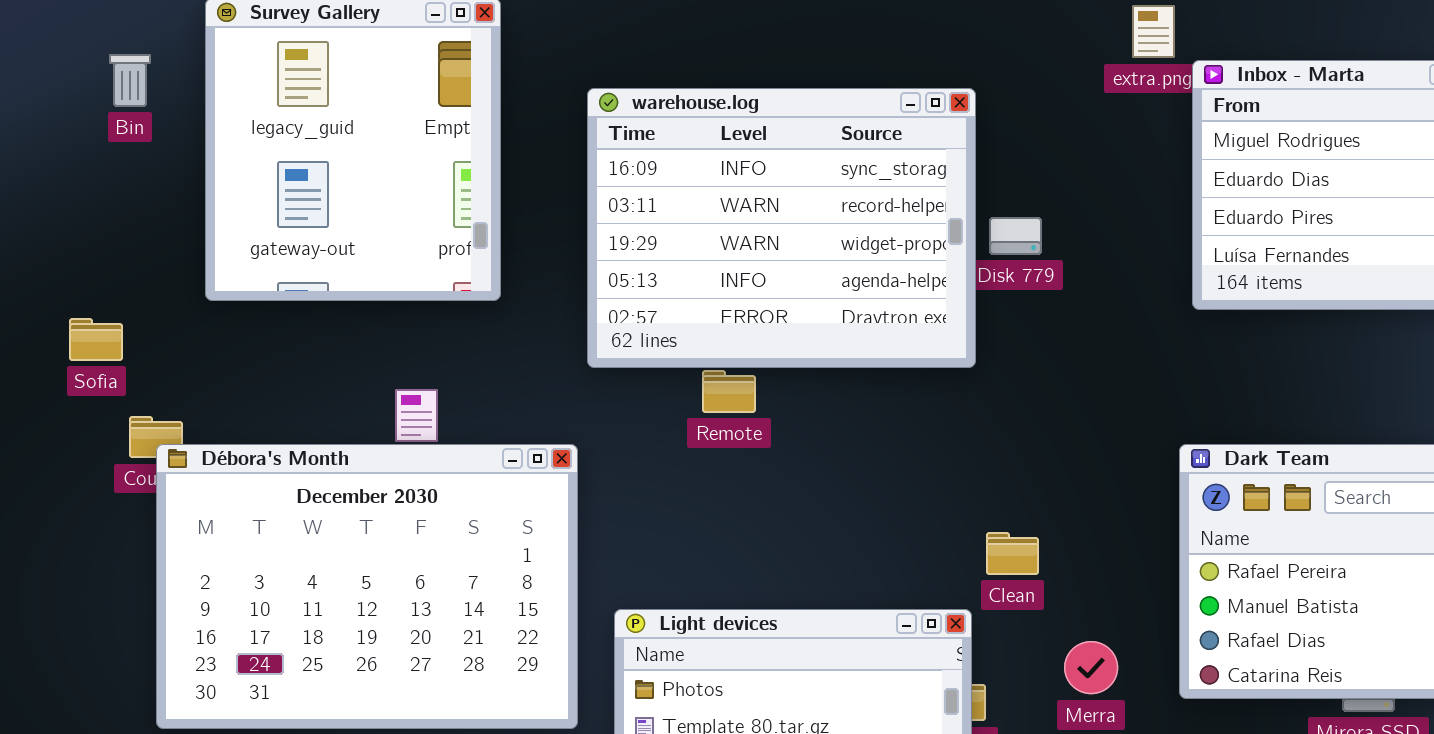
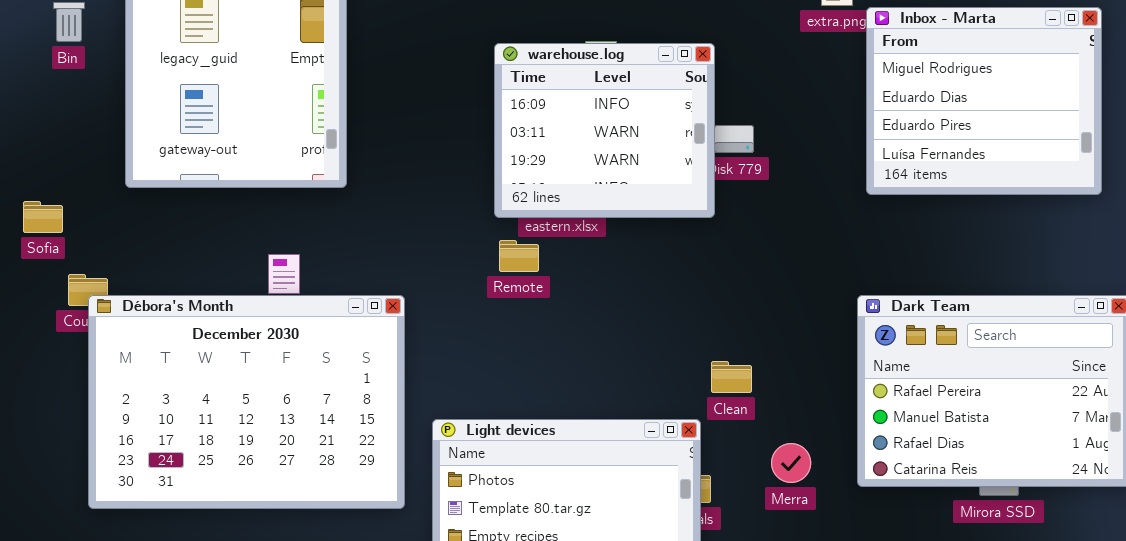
warehouse.log: [587,88,976,368] -> [494,43,715,218], moved, resized

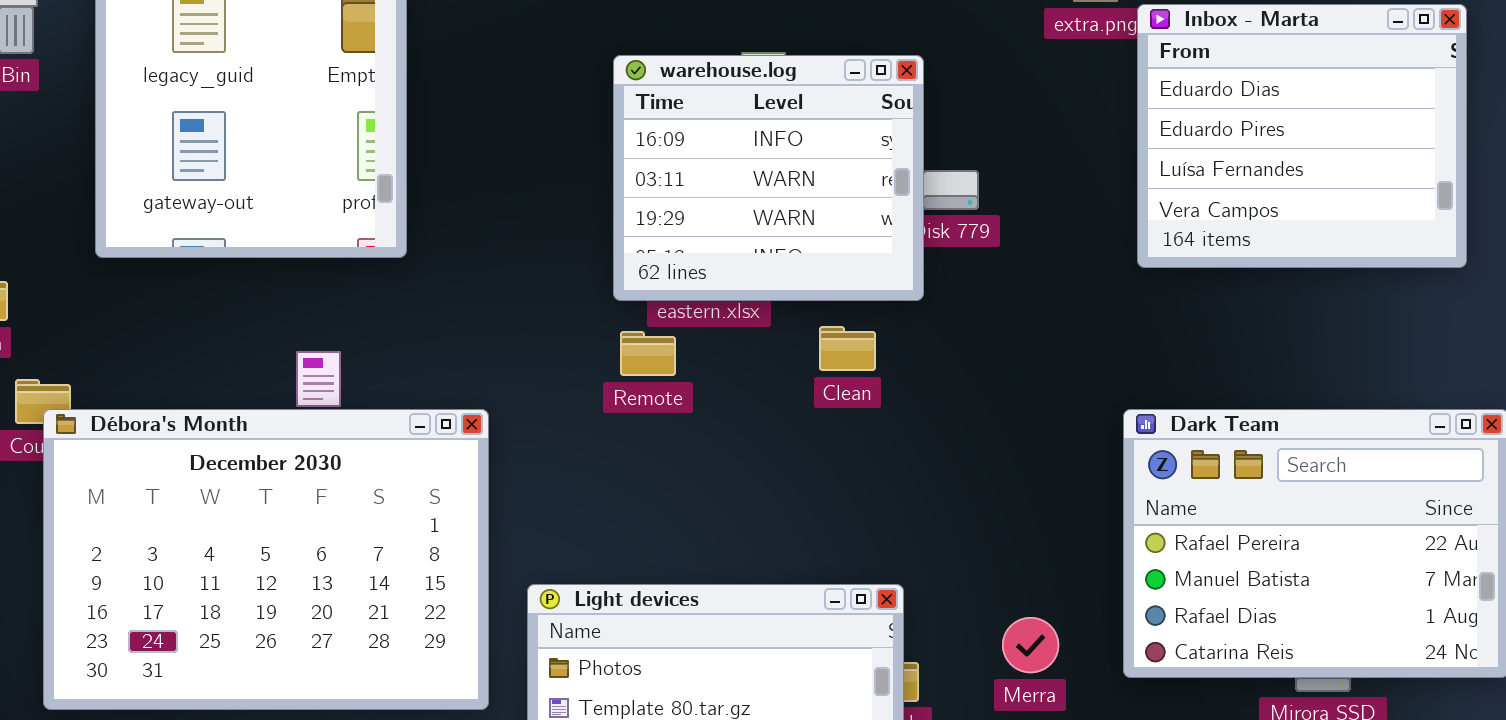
Inbox - Marta: [866,7,1102,195] -> [1137,4,1467,268], scrolled down 1 row
Clean: [711,361,752,393] -> [819,326,876,371], moved

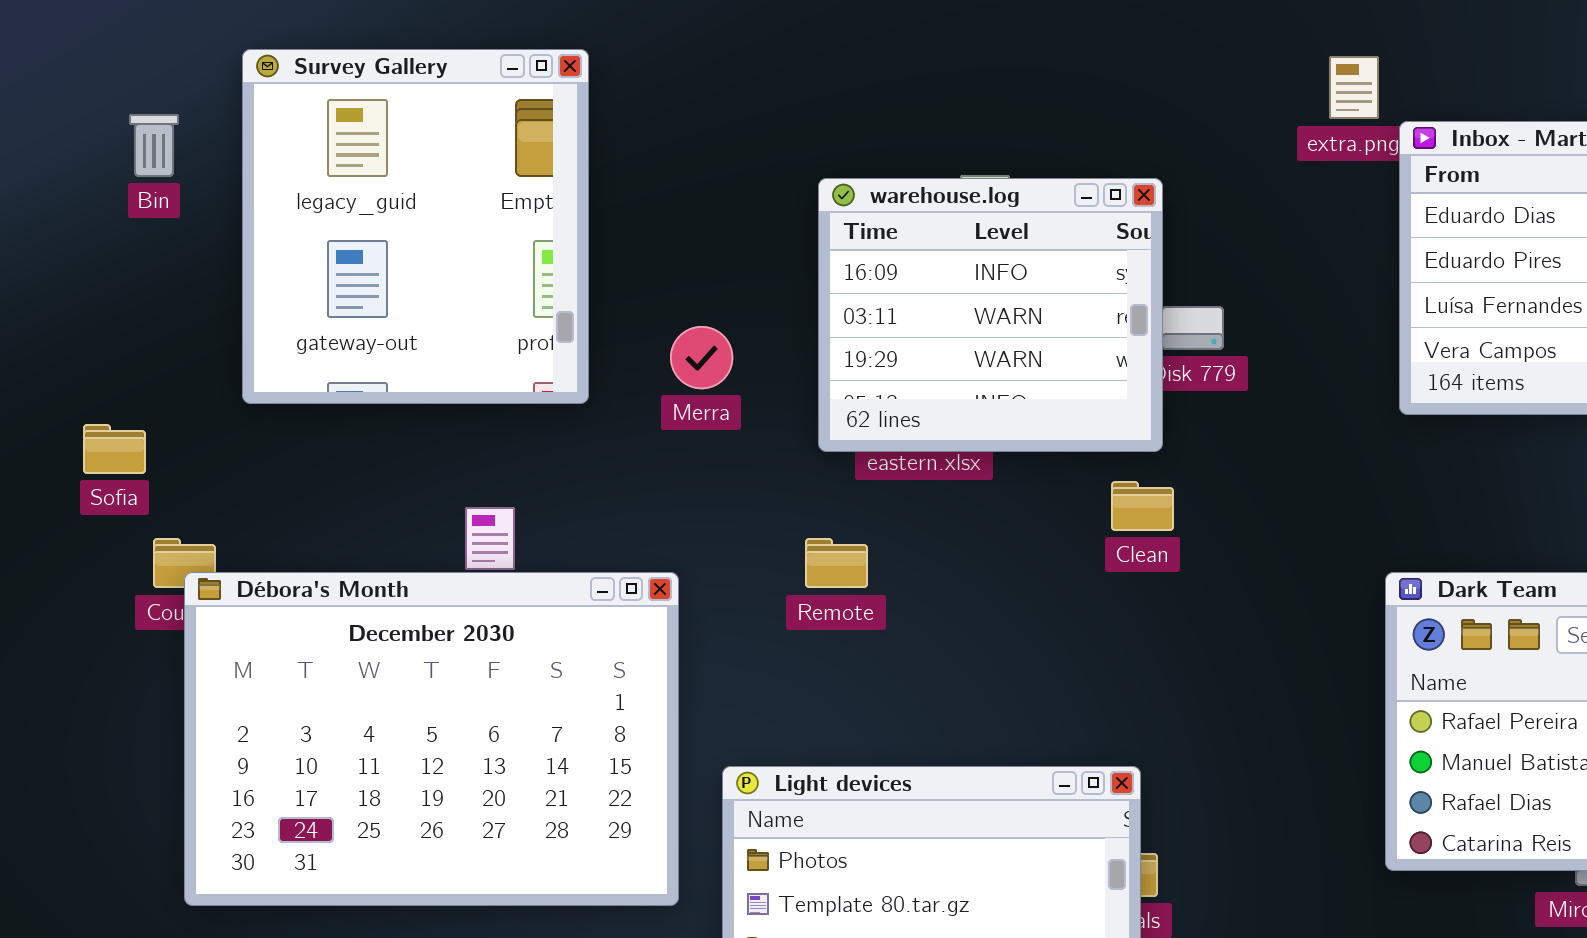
Clean: [819,326,876,371] -> [1111,481,1174,531], moved
Remote: [620,331,676,376] -> [805,538,868,588], moved
Merra: [1002,617,1059,673] -> [670,326,733,389], moved

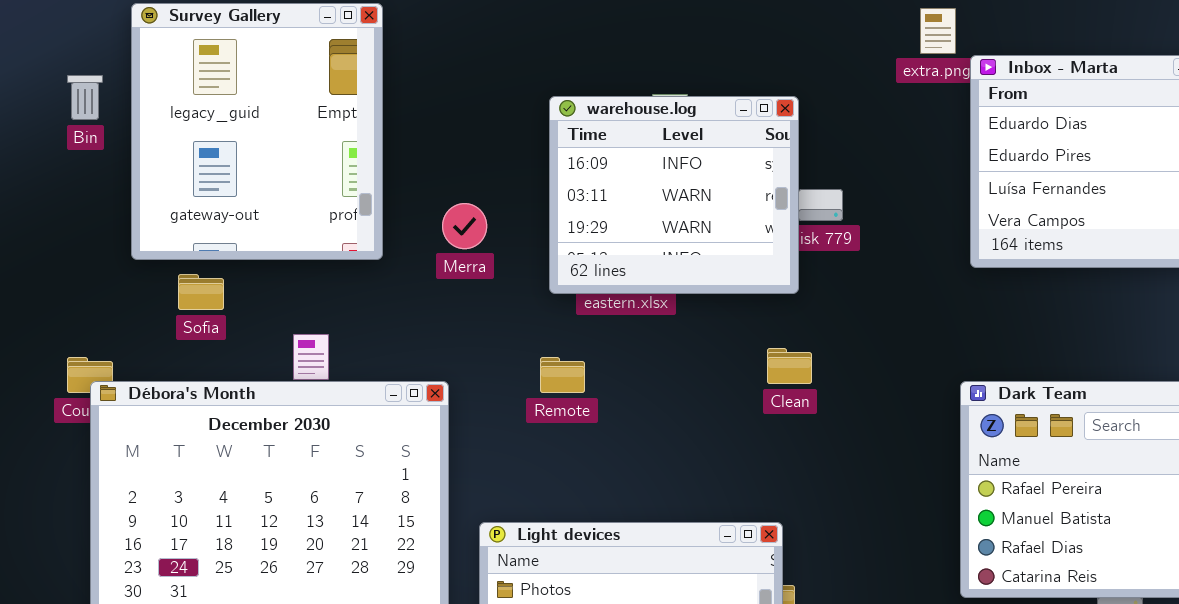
Bin: [129,114,179,177] -> [67,75,103,120], moved
Sofia: [83,424,146,474] -> [178,274,224,310], moved
Clean: [1111,481,1174,531] -> [767,348,812,384], moved

